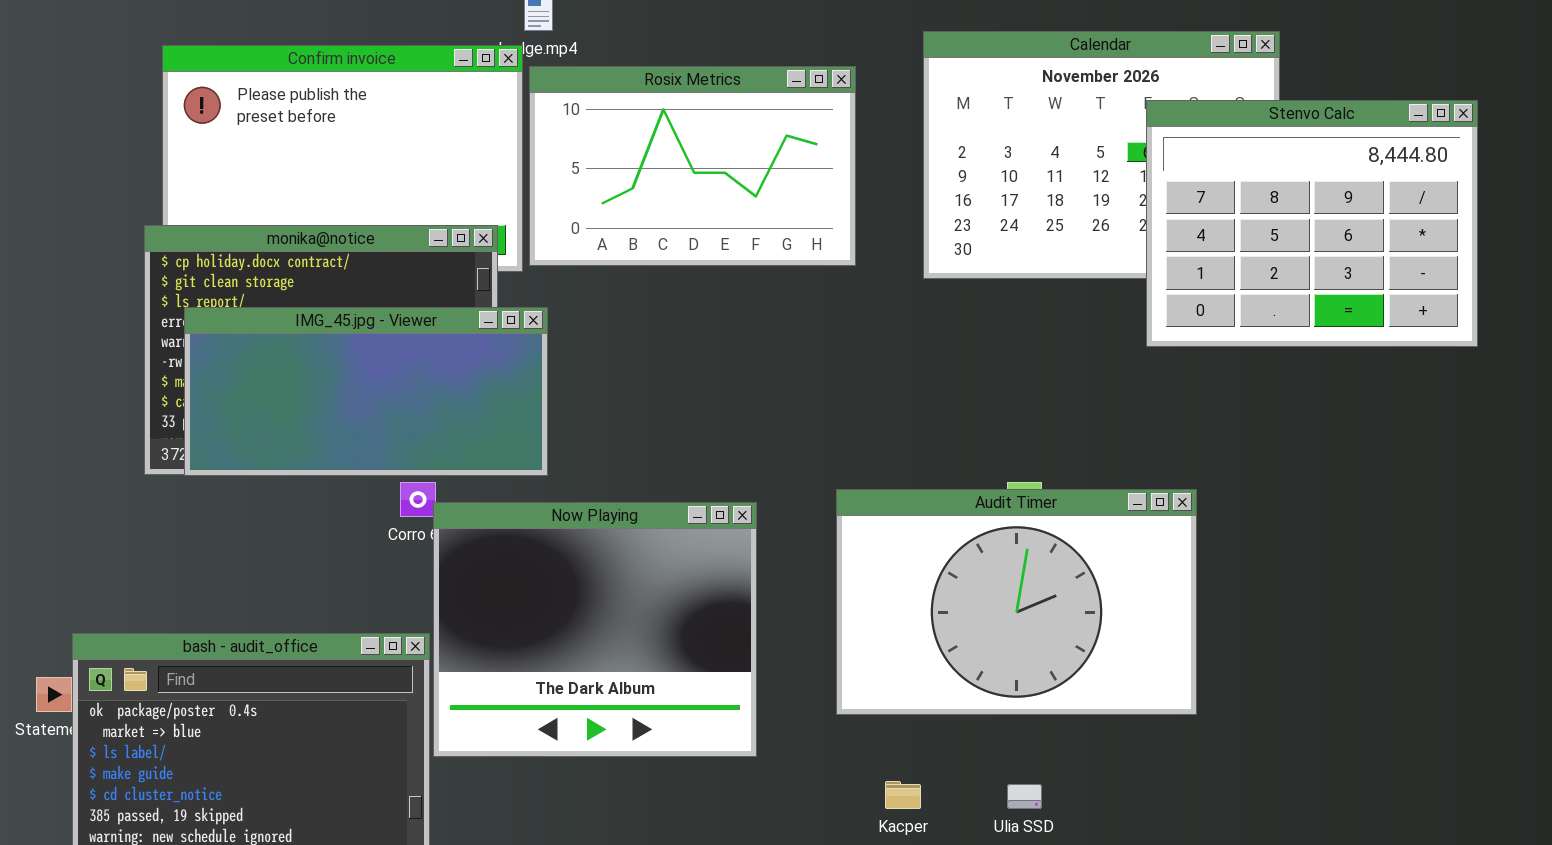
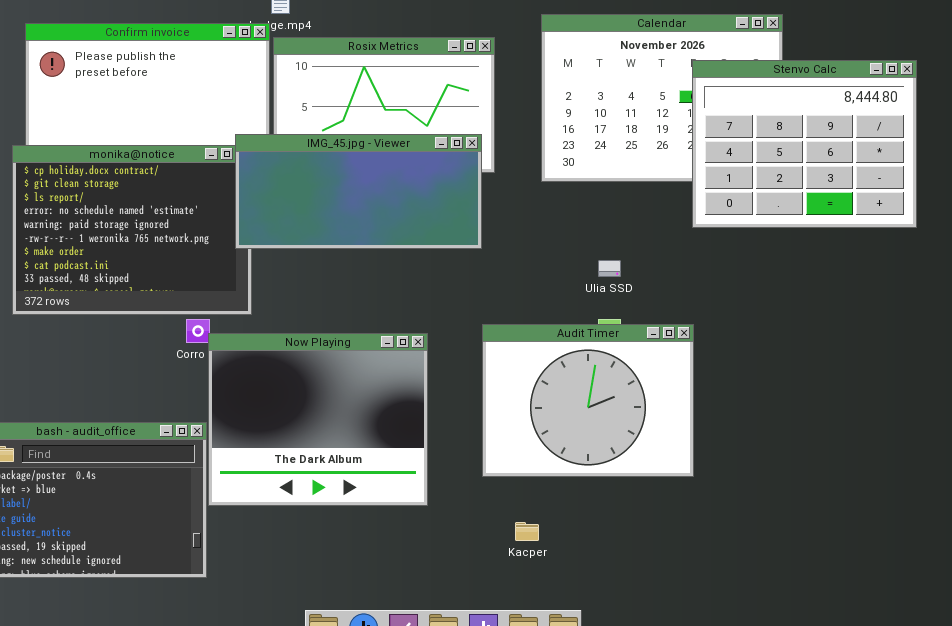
IMG_45.jpg - Viewer: [184,307,548,476] -> [235,134,482,249], moved
Audit Timer: [836,489,1197,715] -> [482,324,694,477], resized
Ulia SSD: [1007,784,1042,809] -> [598,260,621,277], moved

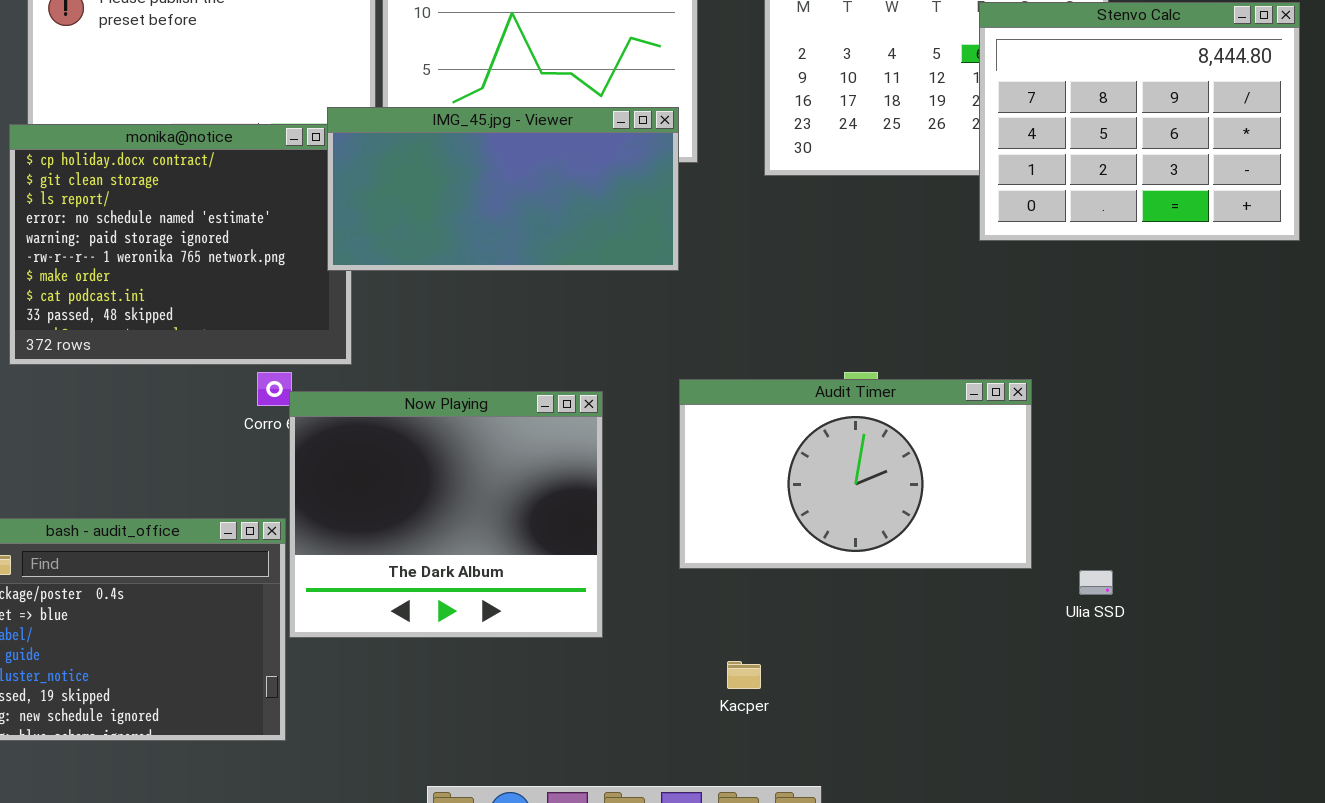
Ulia SSD: [598,260,621,277] -> [1079,570,1113,595], moved
Audit Timer: [482,324,694,477] -> [679,379,1032,569], resized

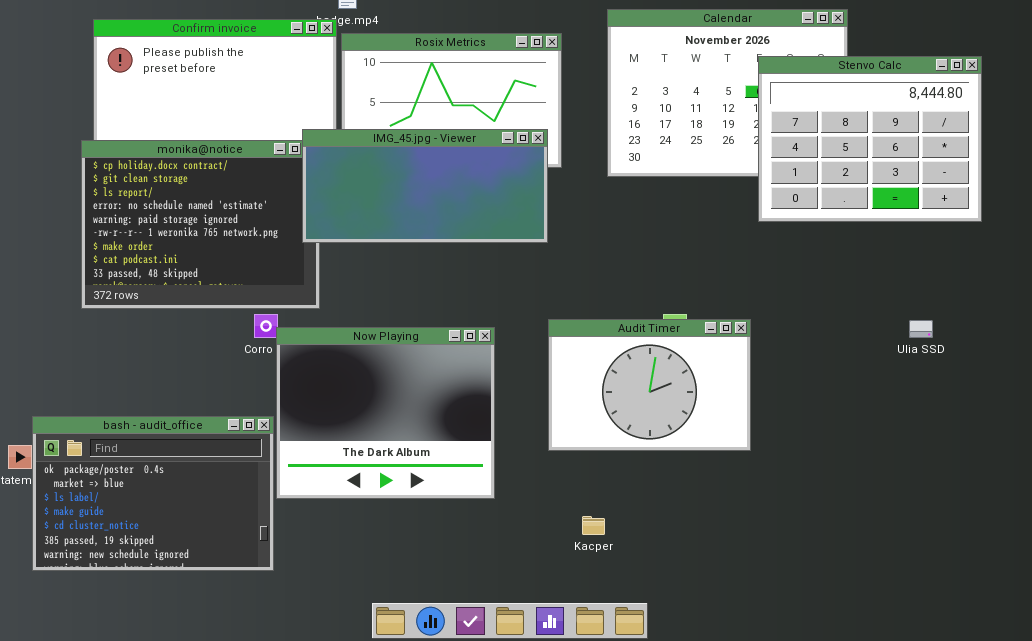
Audit Timer: [679,379,1032,569] -> [548,319,751,451], resized
Ulia SSD: [1079,570,1113,595] -> [909,320,933,338], moved

